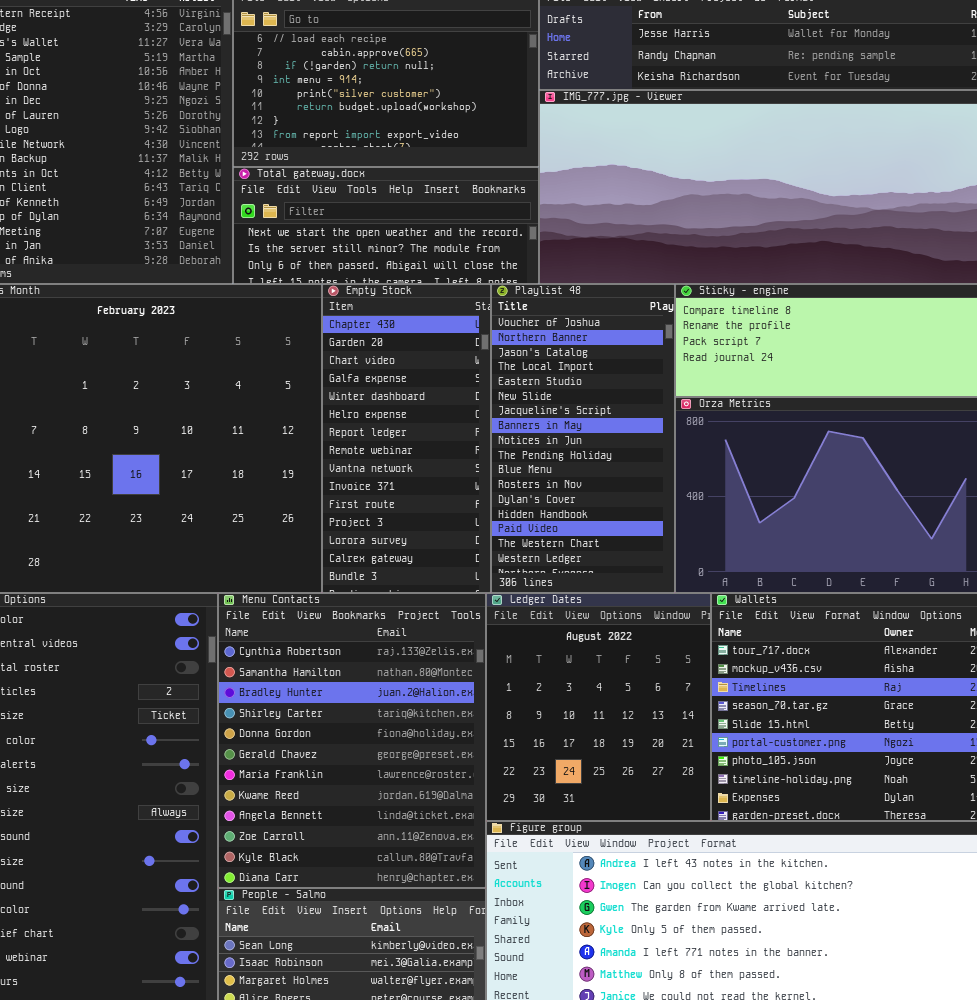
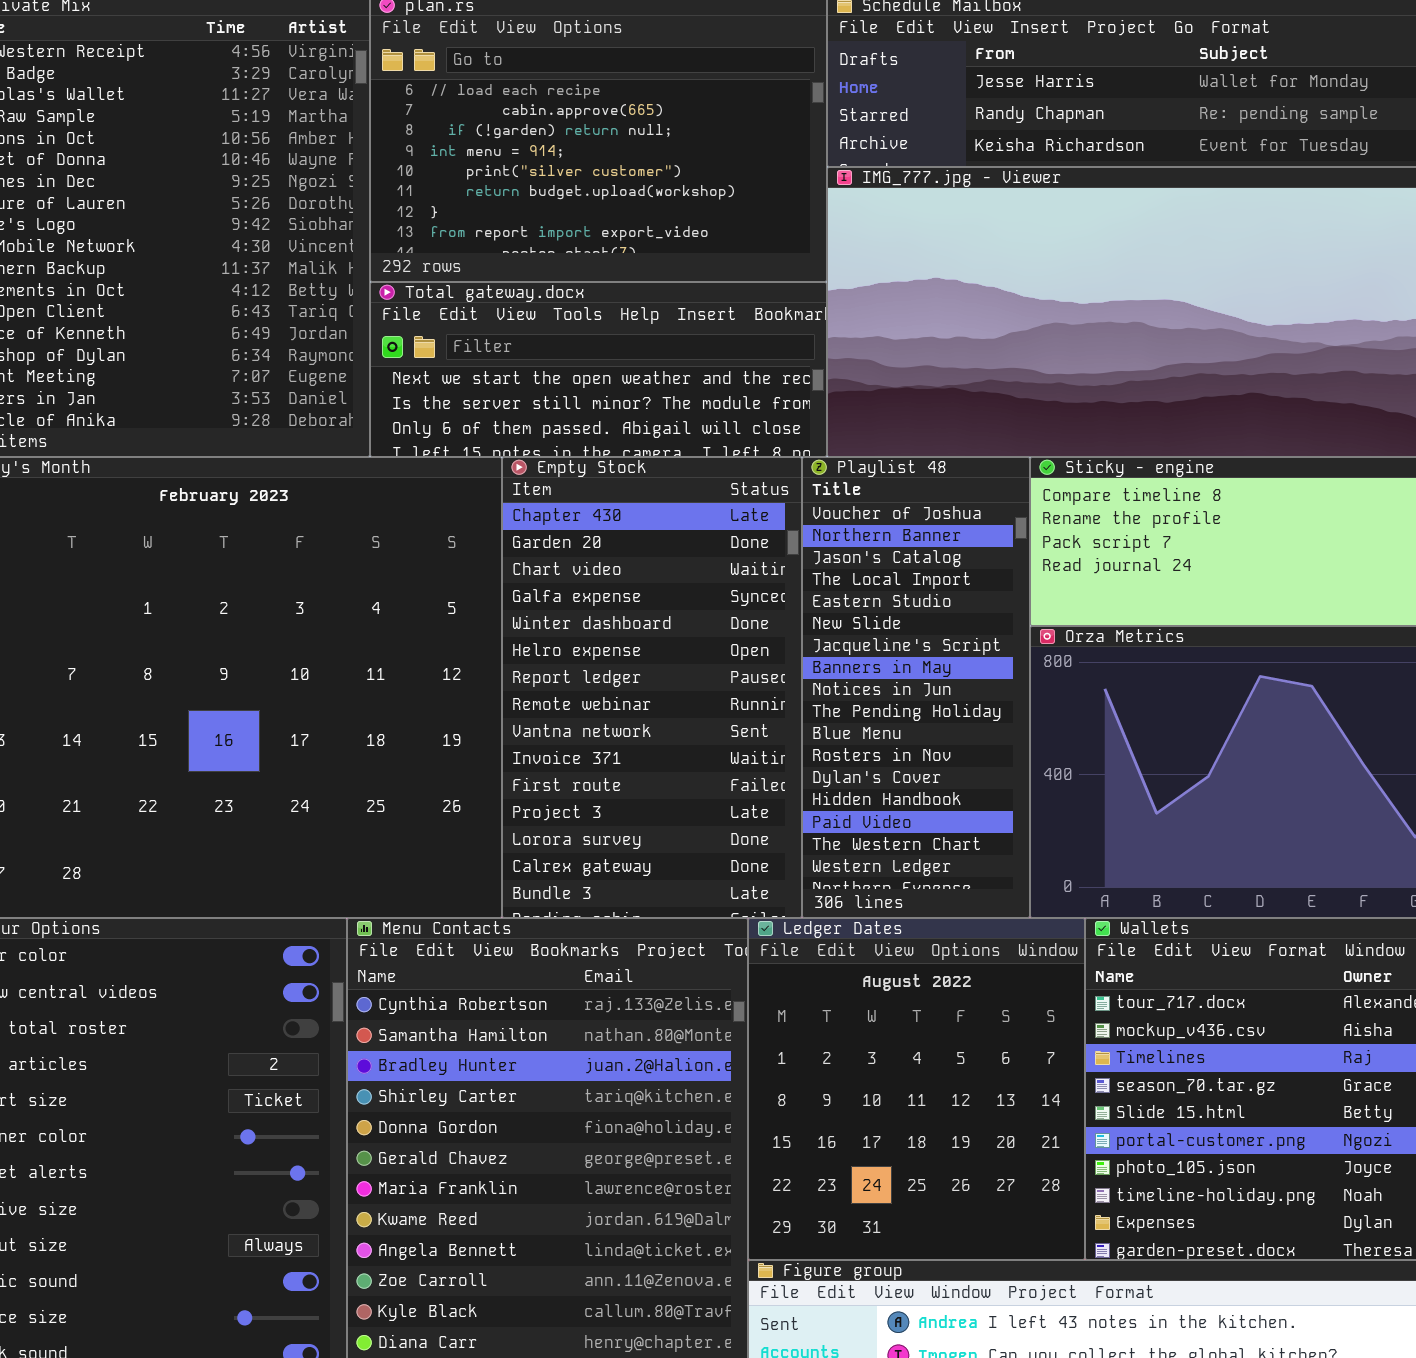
Empty Stock: [322,284,491,593] -> [502,457,802,918], resized
Playlist 48: [491,284,675,593] -> [802,457,1030,918], resized

